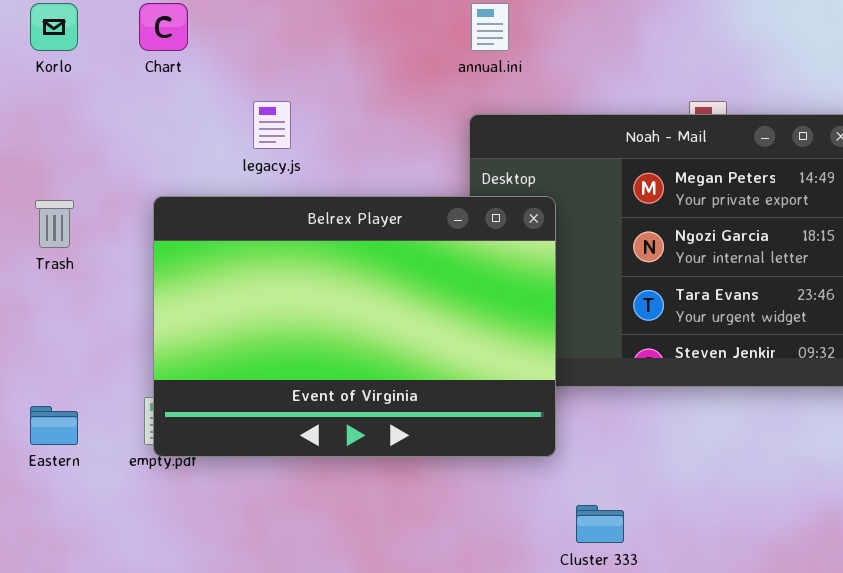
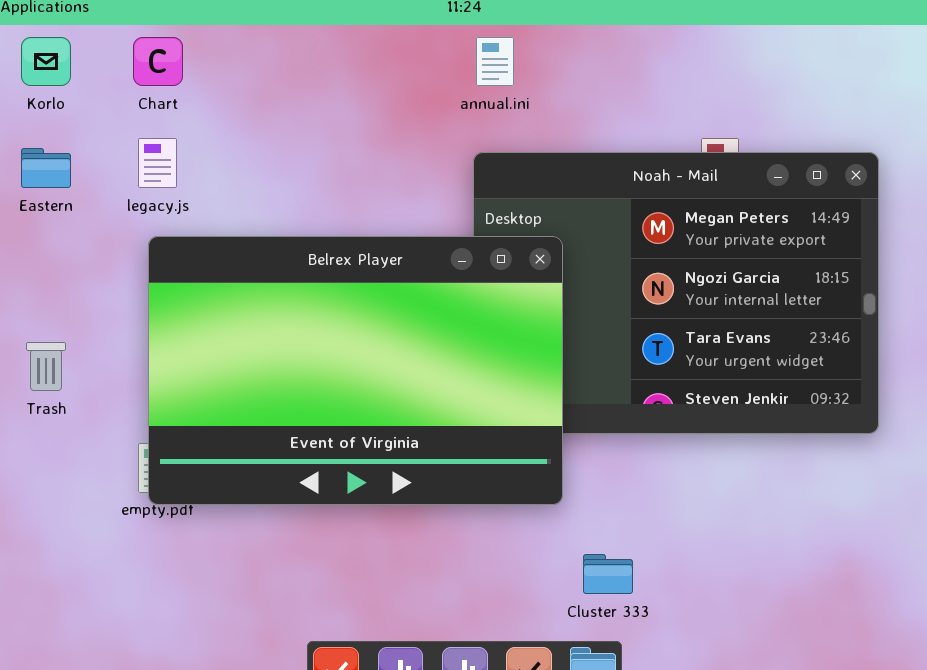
legacy.js: [253,101,291,149] -> [138,138,177,188], moved
Trash: [35,200,74,248] -> [26,342,66,391], moved
Eastern: [30,406,78,445] -> [21,148,71,188], moved

